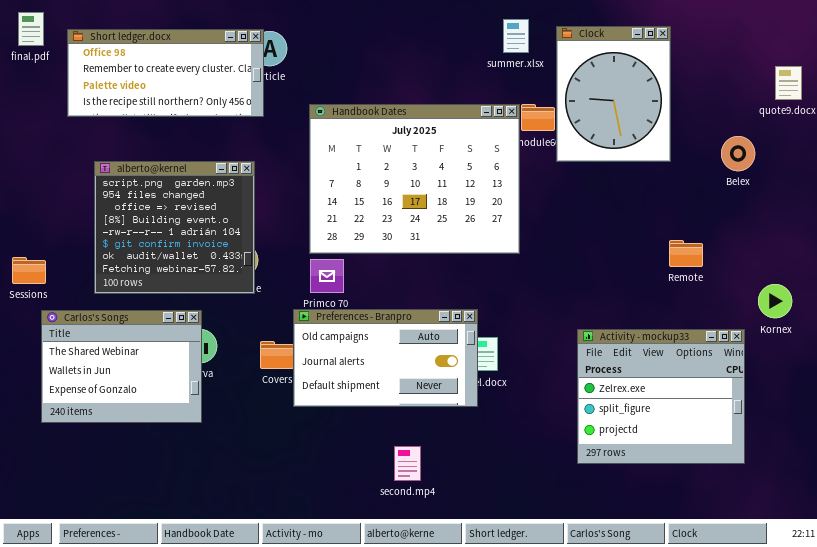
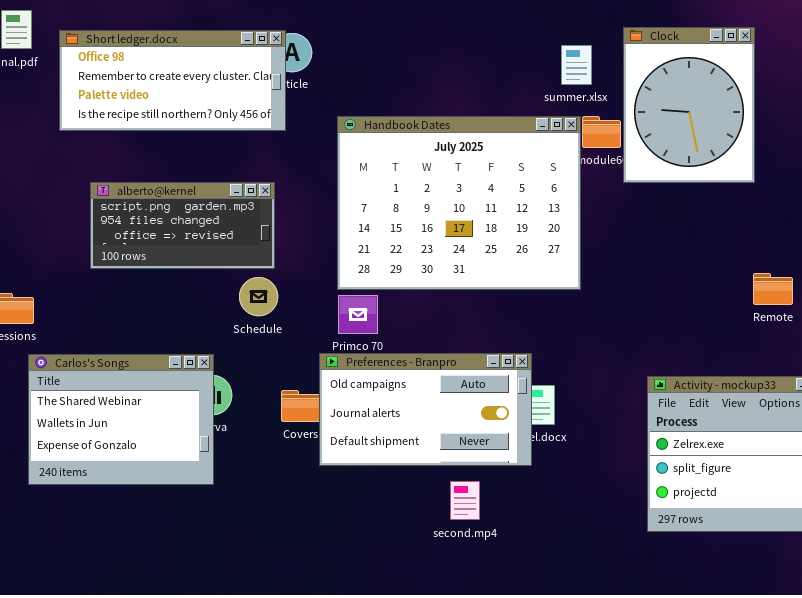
summer.xlsx: [503,19,529,53] -> [561,45,592,85], moved
alberto@kernel: [94,161,255,294] -> [90,182,275,269], resized
second.mp4: [394,446,421,481] -> [450,481,480,520], moved

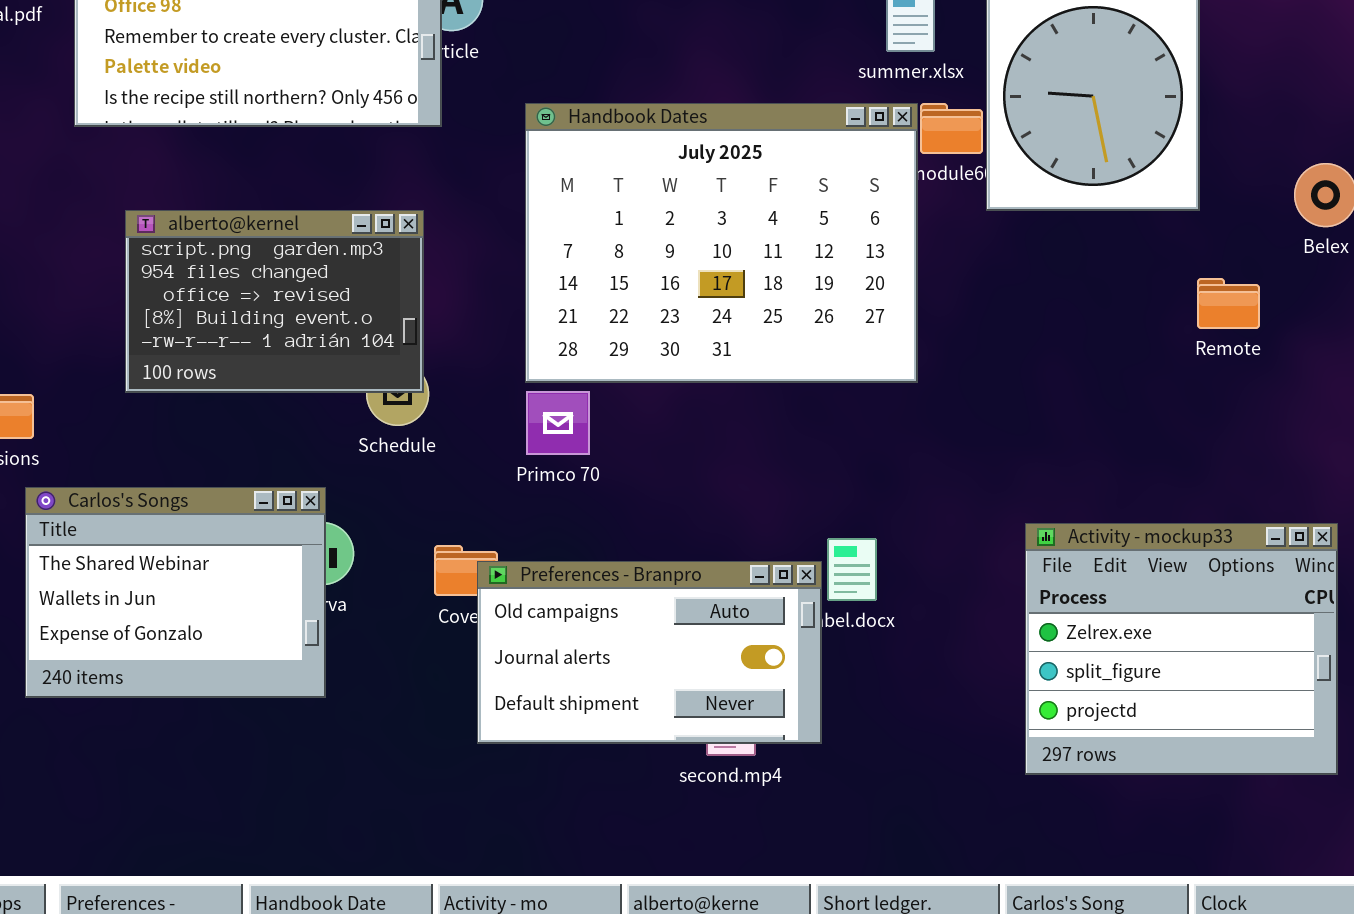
alberto@kernel: [90,182,275,269] -> [125,210,424,393], resized
Remote: [753,273,793,305] -> [1197,278,1260,329], moved
Preferences - Branpro: [319,353,532,466] -> [477,561,822,744], moved

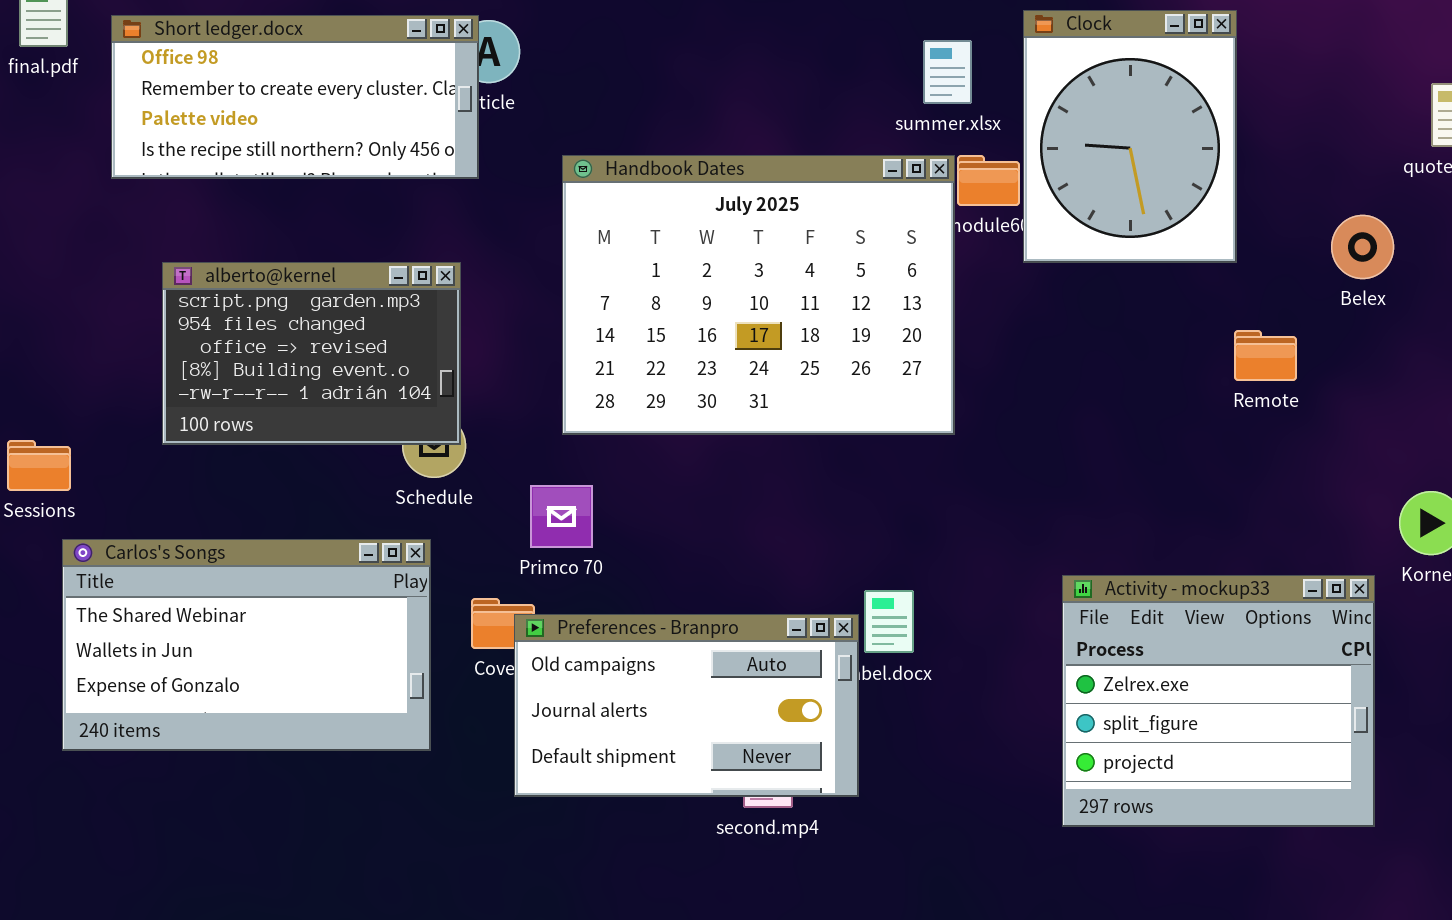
Primco 70: [526,391,590,455] -> [530,485,593,548], moved
Carlos's Songs: [25,487,326,698] -> [62,539,431,751], resized

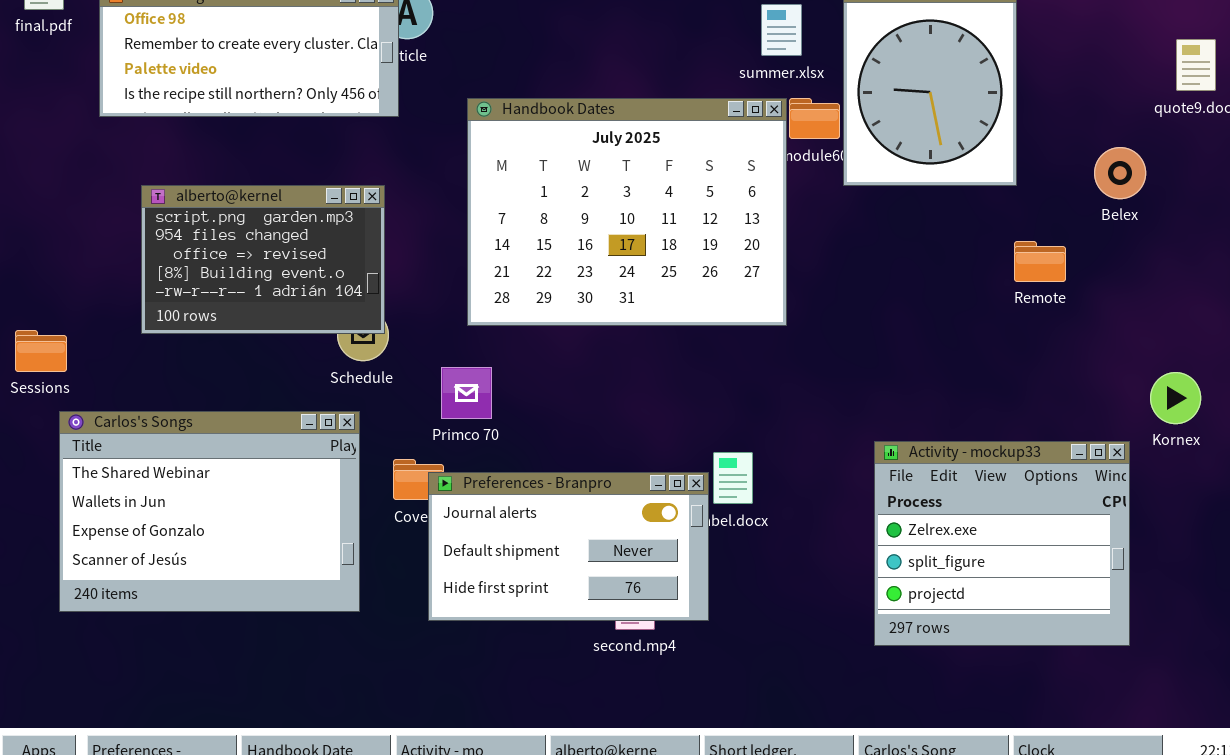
Carlos's Songs: [62,539,431,751] -> [59,411,360,612], resized
Preferences - Branpro: [514,614,859,797] -> [428,472,709,621], scrolled down 1 row

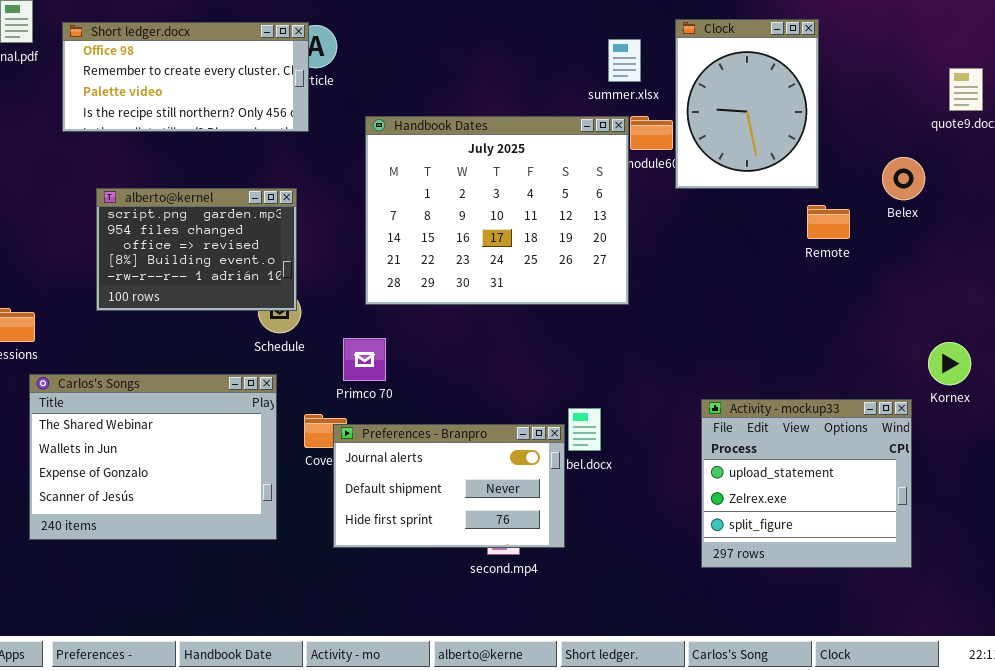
Remote: [1014,241,1066,282] -> [807,205,850,239], moved
Activity - mockup33: [874,441,1130,646] -> [701,399,912,568], scrolled up 1 row

